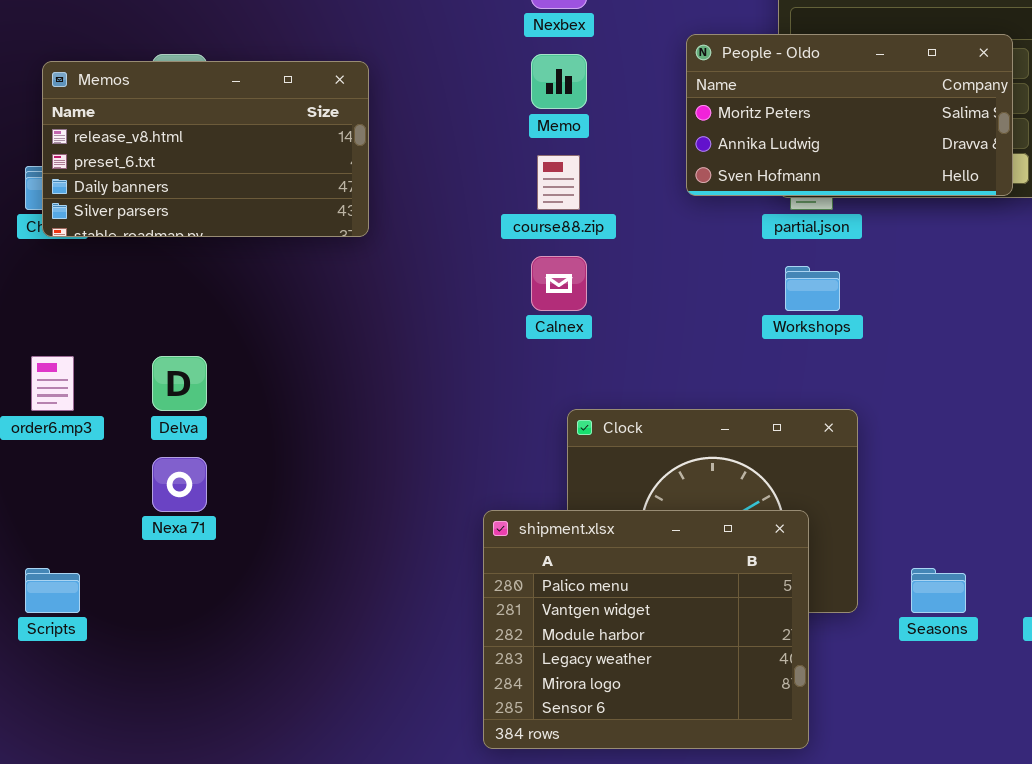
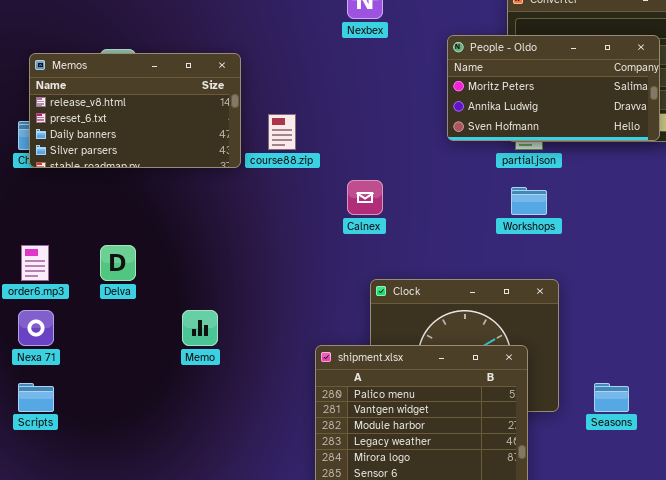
Memo: [531,54,587,109] -> [182,310,218,346], moved
course88.zip: [537,155,580,210] -> [268,114,296,150], moved
Nexa 71: [152,457,207,512] -> [18,310,54,346], moved

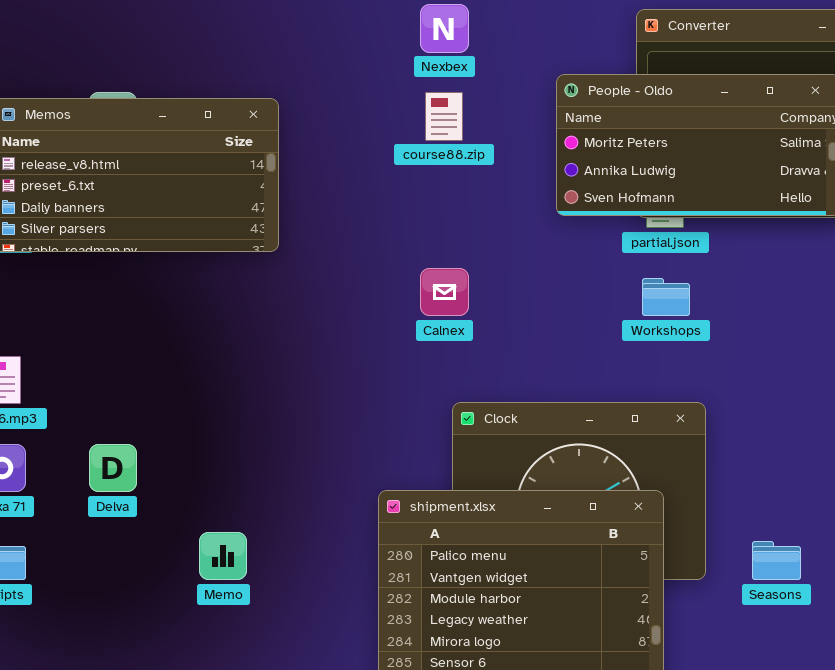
course88.zip: [268,114,296,150] -> [425,92,463,141], moved
Delva: [100,245,136,281] -> [89,444,137,492], moved
Memo: [182,310,218,346] -> [199,532,247,580], moved

